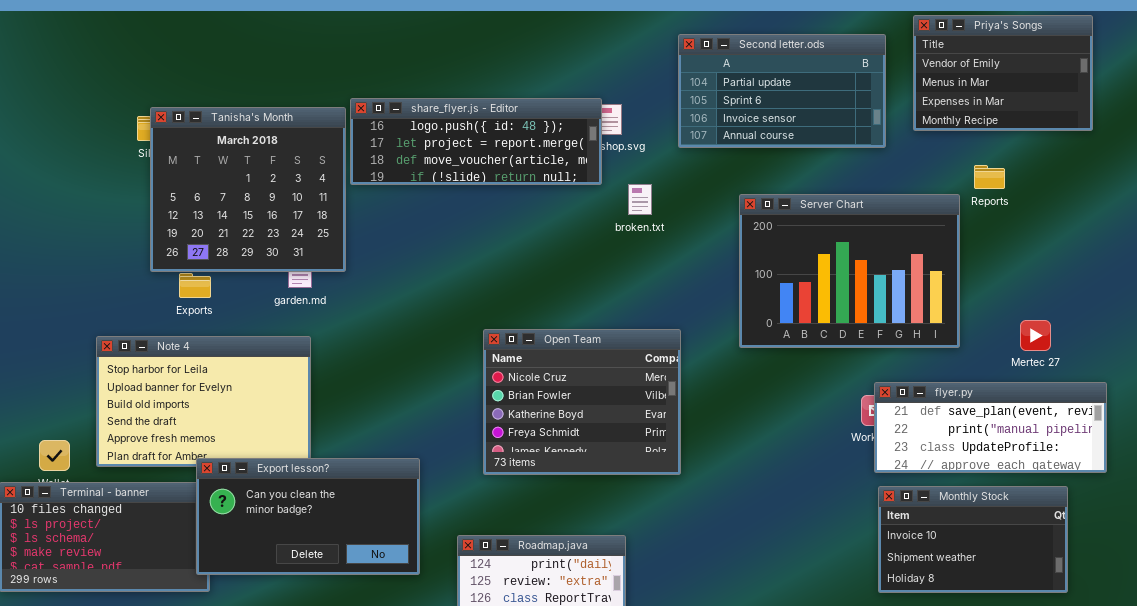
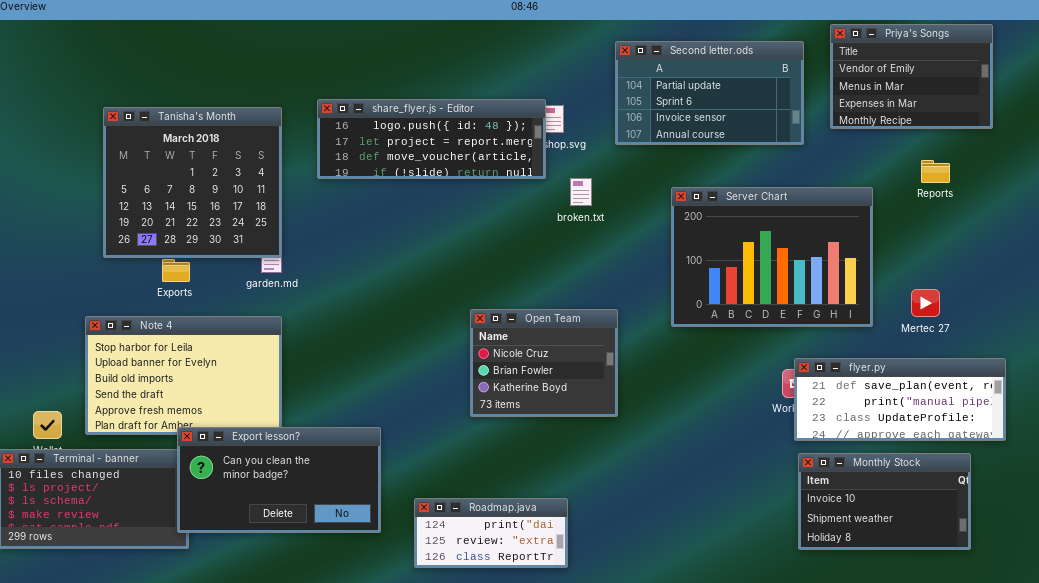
Tanisha's Month: [150,107,346,272] -> [103,107,282,258], moved
Reports: [974,165,1005,189] -> [921,160,950,183], moved
Mertec 27: [1020,320,1051,351] -> [911,289,940,317], moved
Open Team: [483,329,681,475] -> [470,309,618,417], resized

